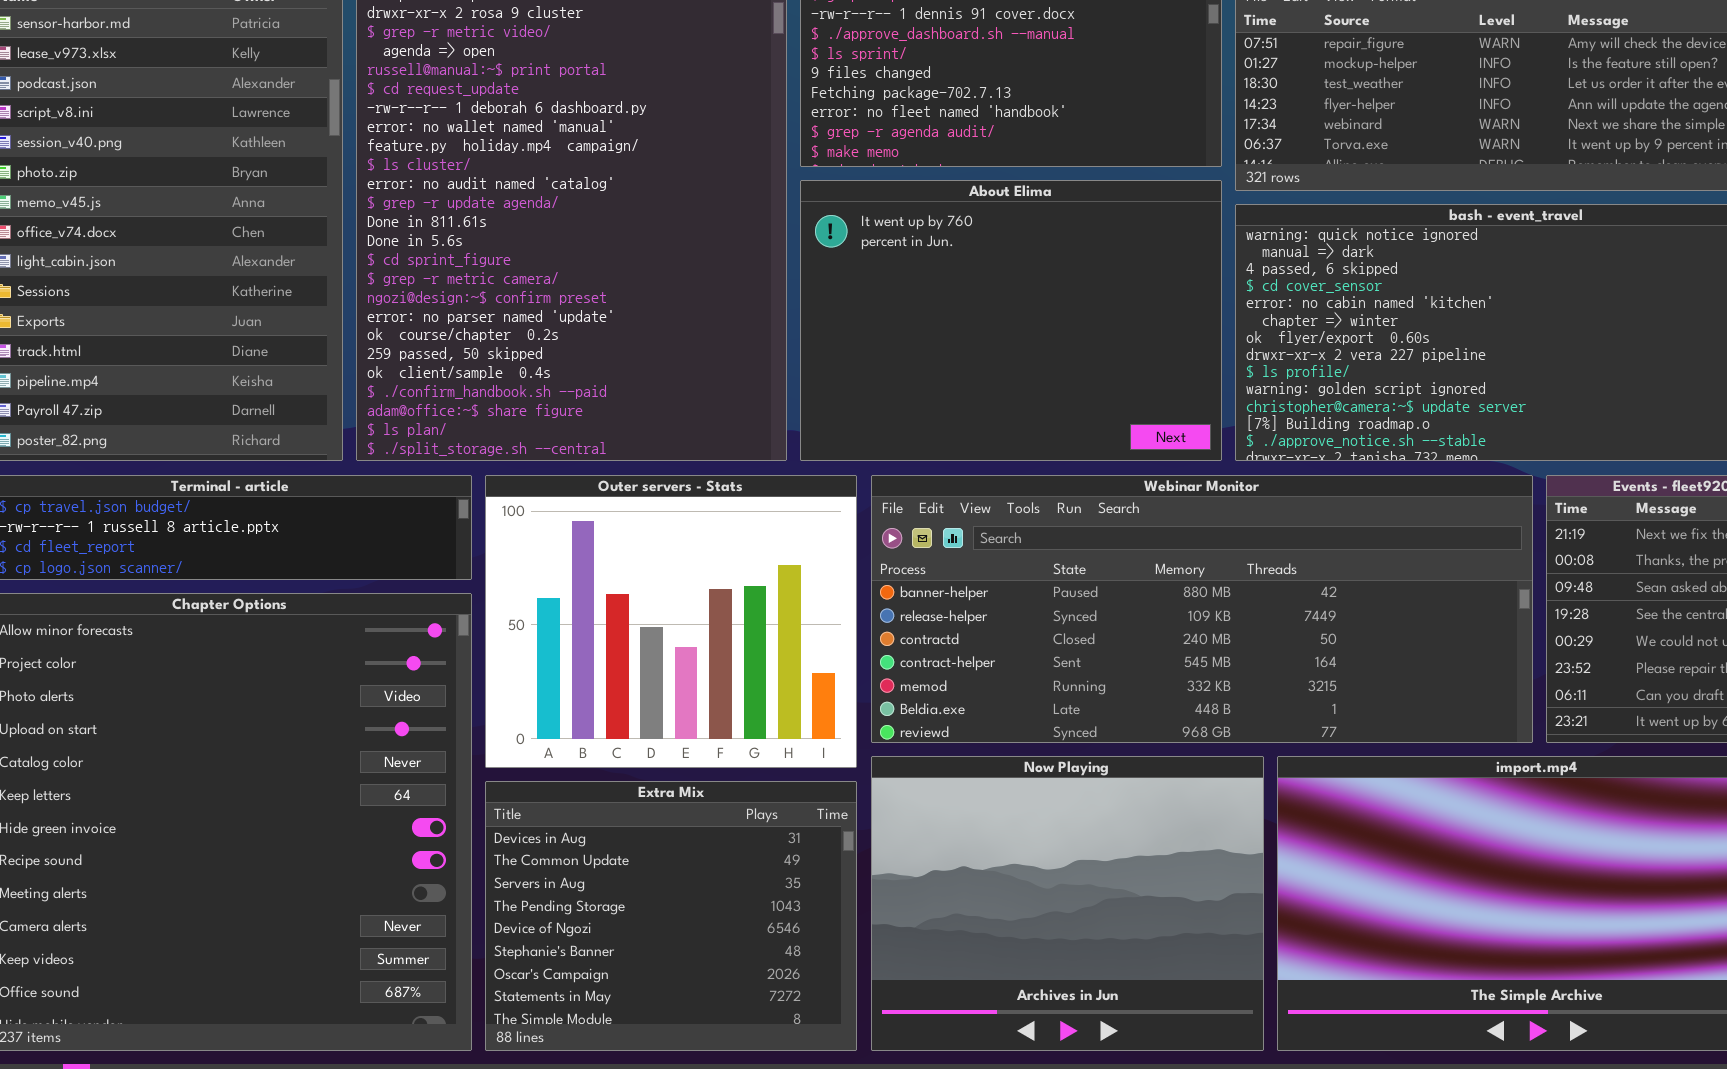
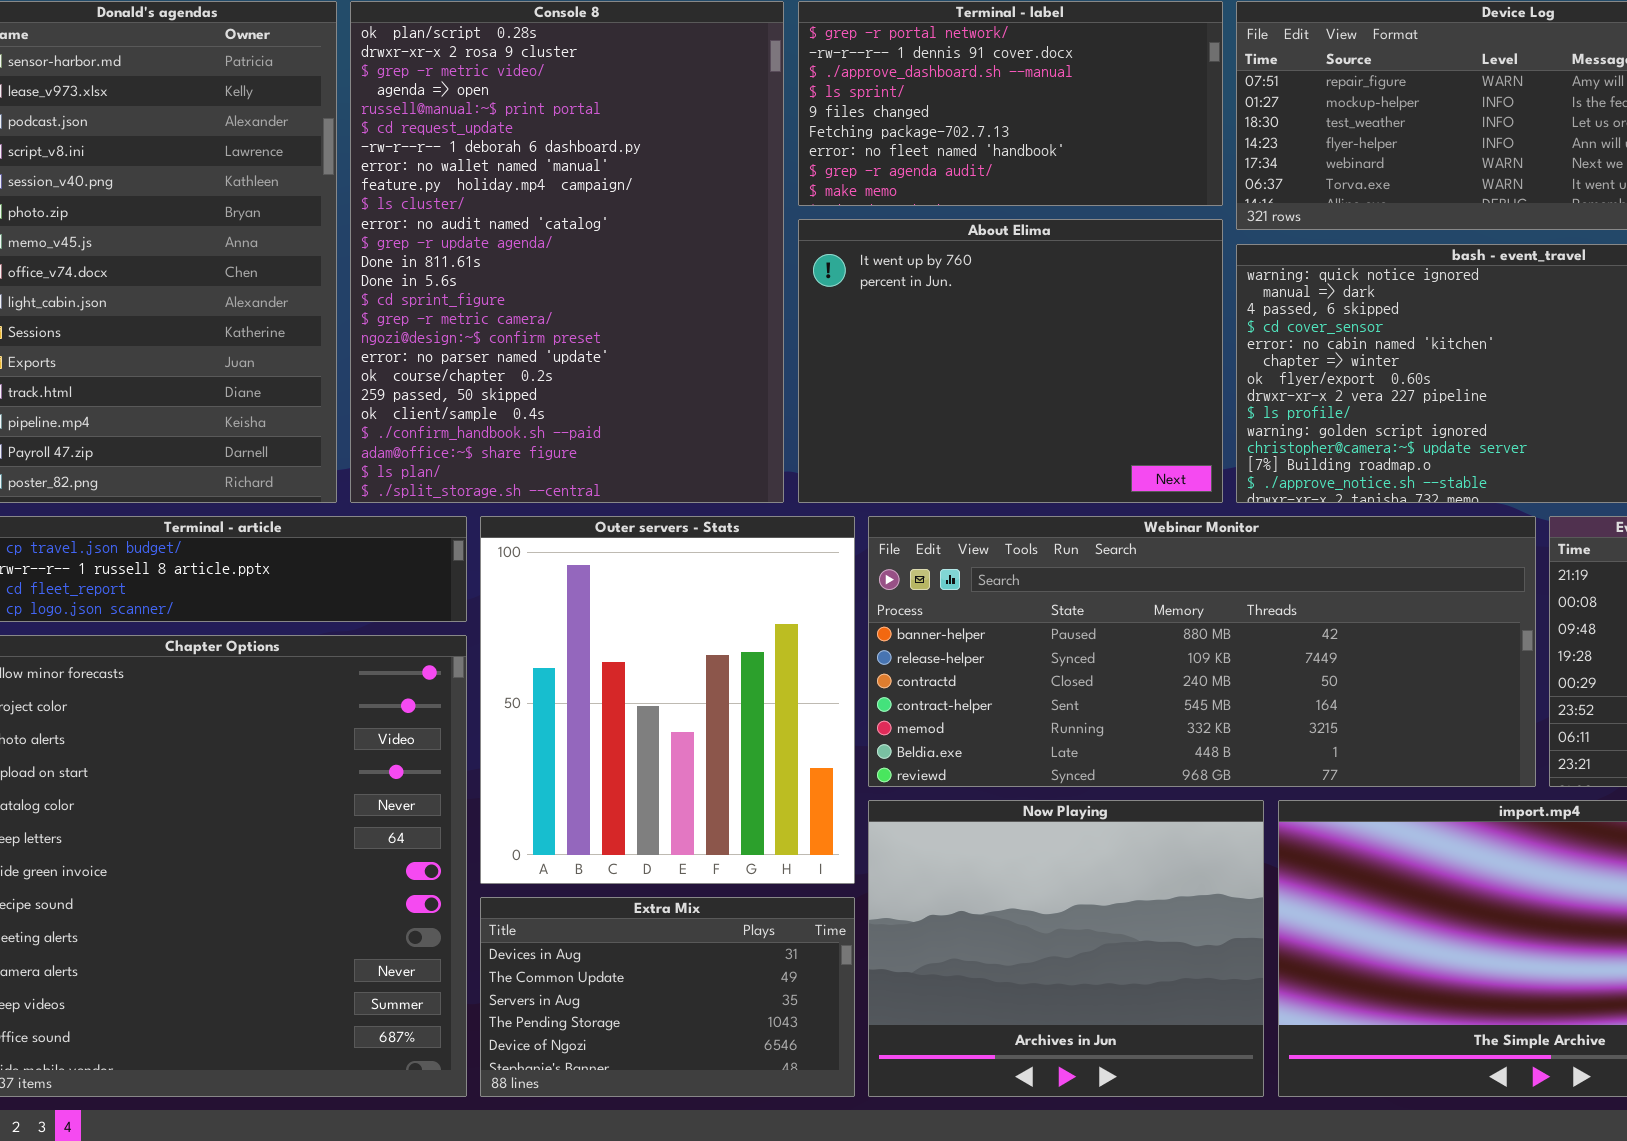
Outer servers - Stats: [485,475,857,768] -> [480,516,855,884], resized
Extra Mix: [485,781,857,1051] -> [480,897,855,1097], resized

